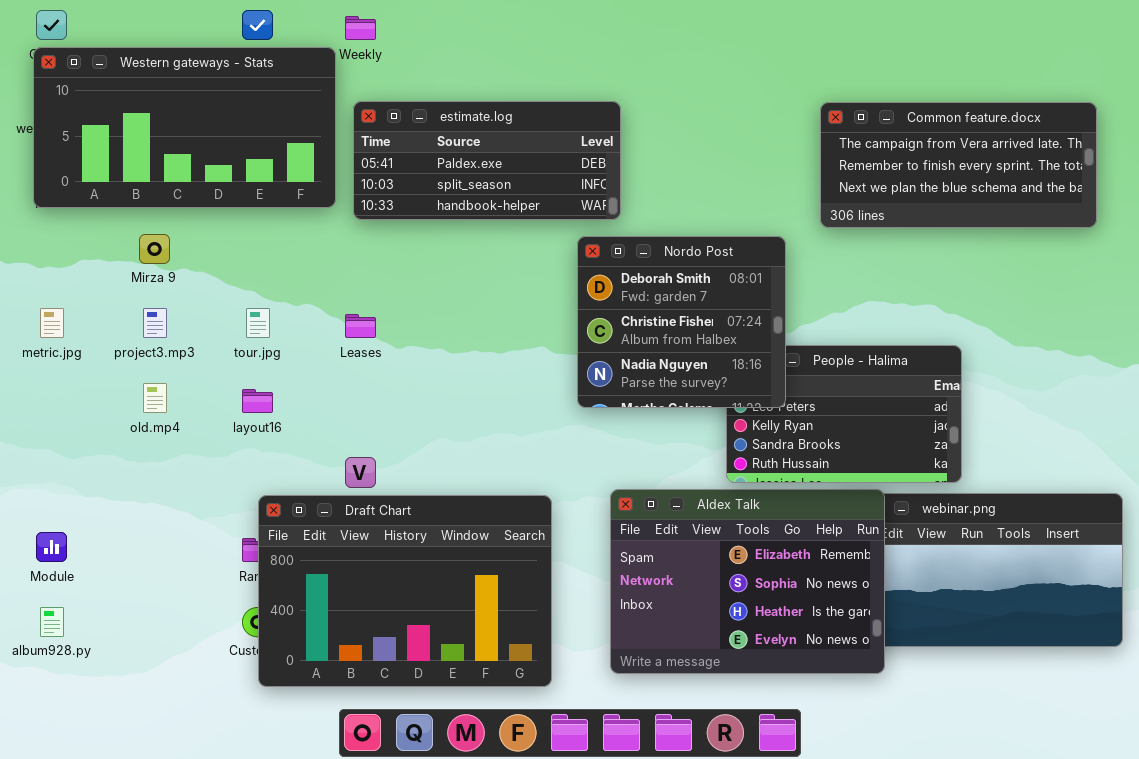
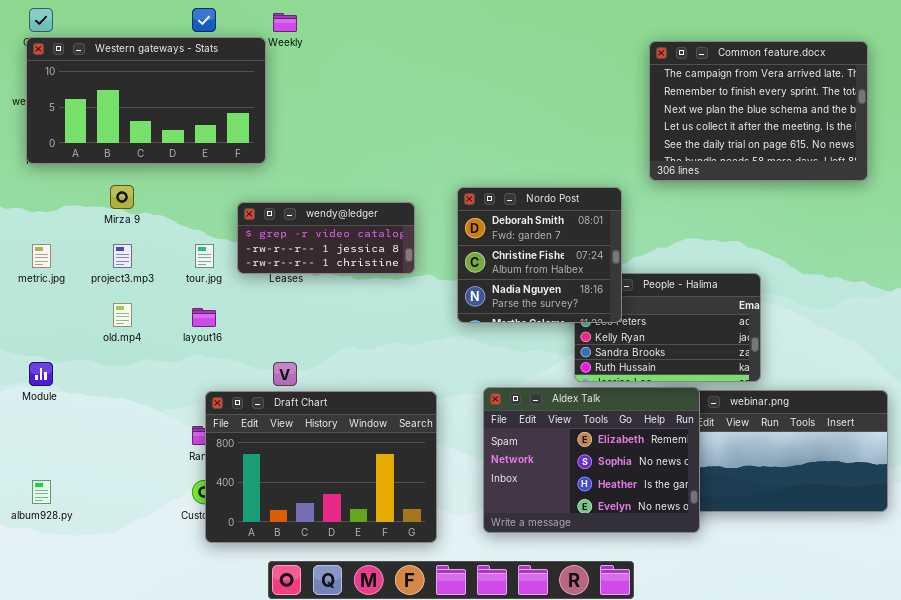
estimate.log: [353,101,621,220] -> none, closed
Common feature.docx: [820,102,1097,228] -> [649,41,868,181], resized
wendy@ledger: none -> [237,202,415,274], opened
Module: [36,532,67,562] -> [29,362,53,386], moved

